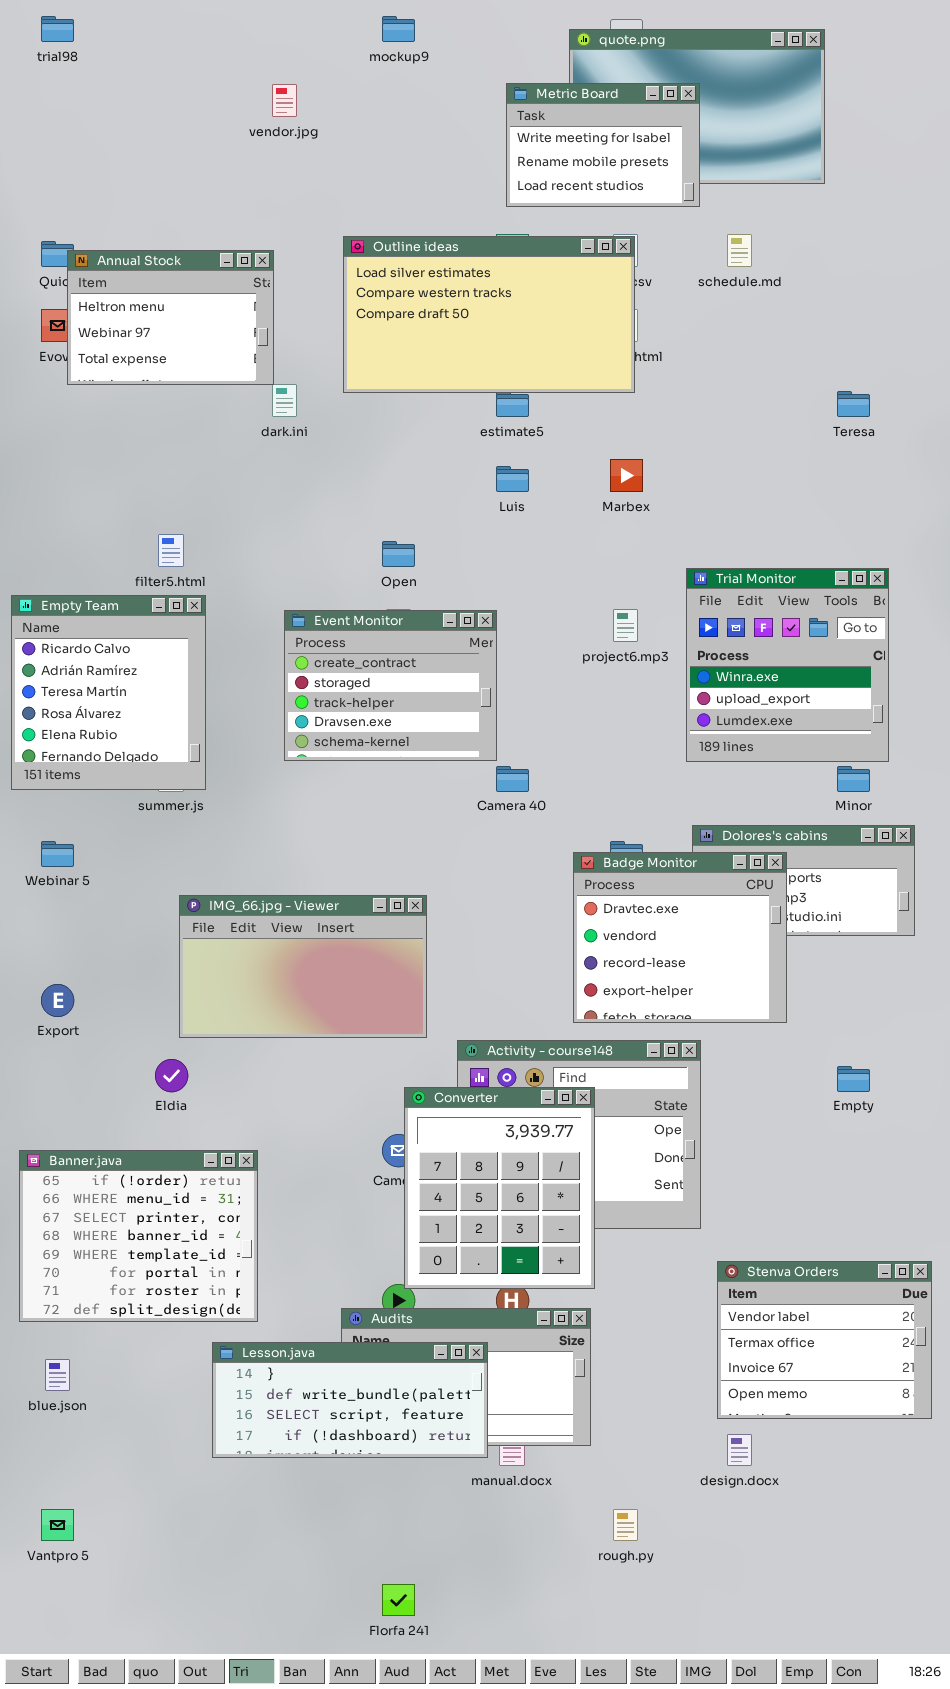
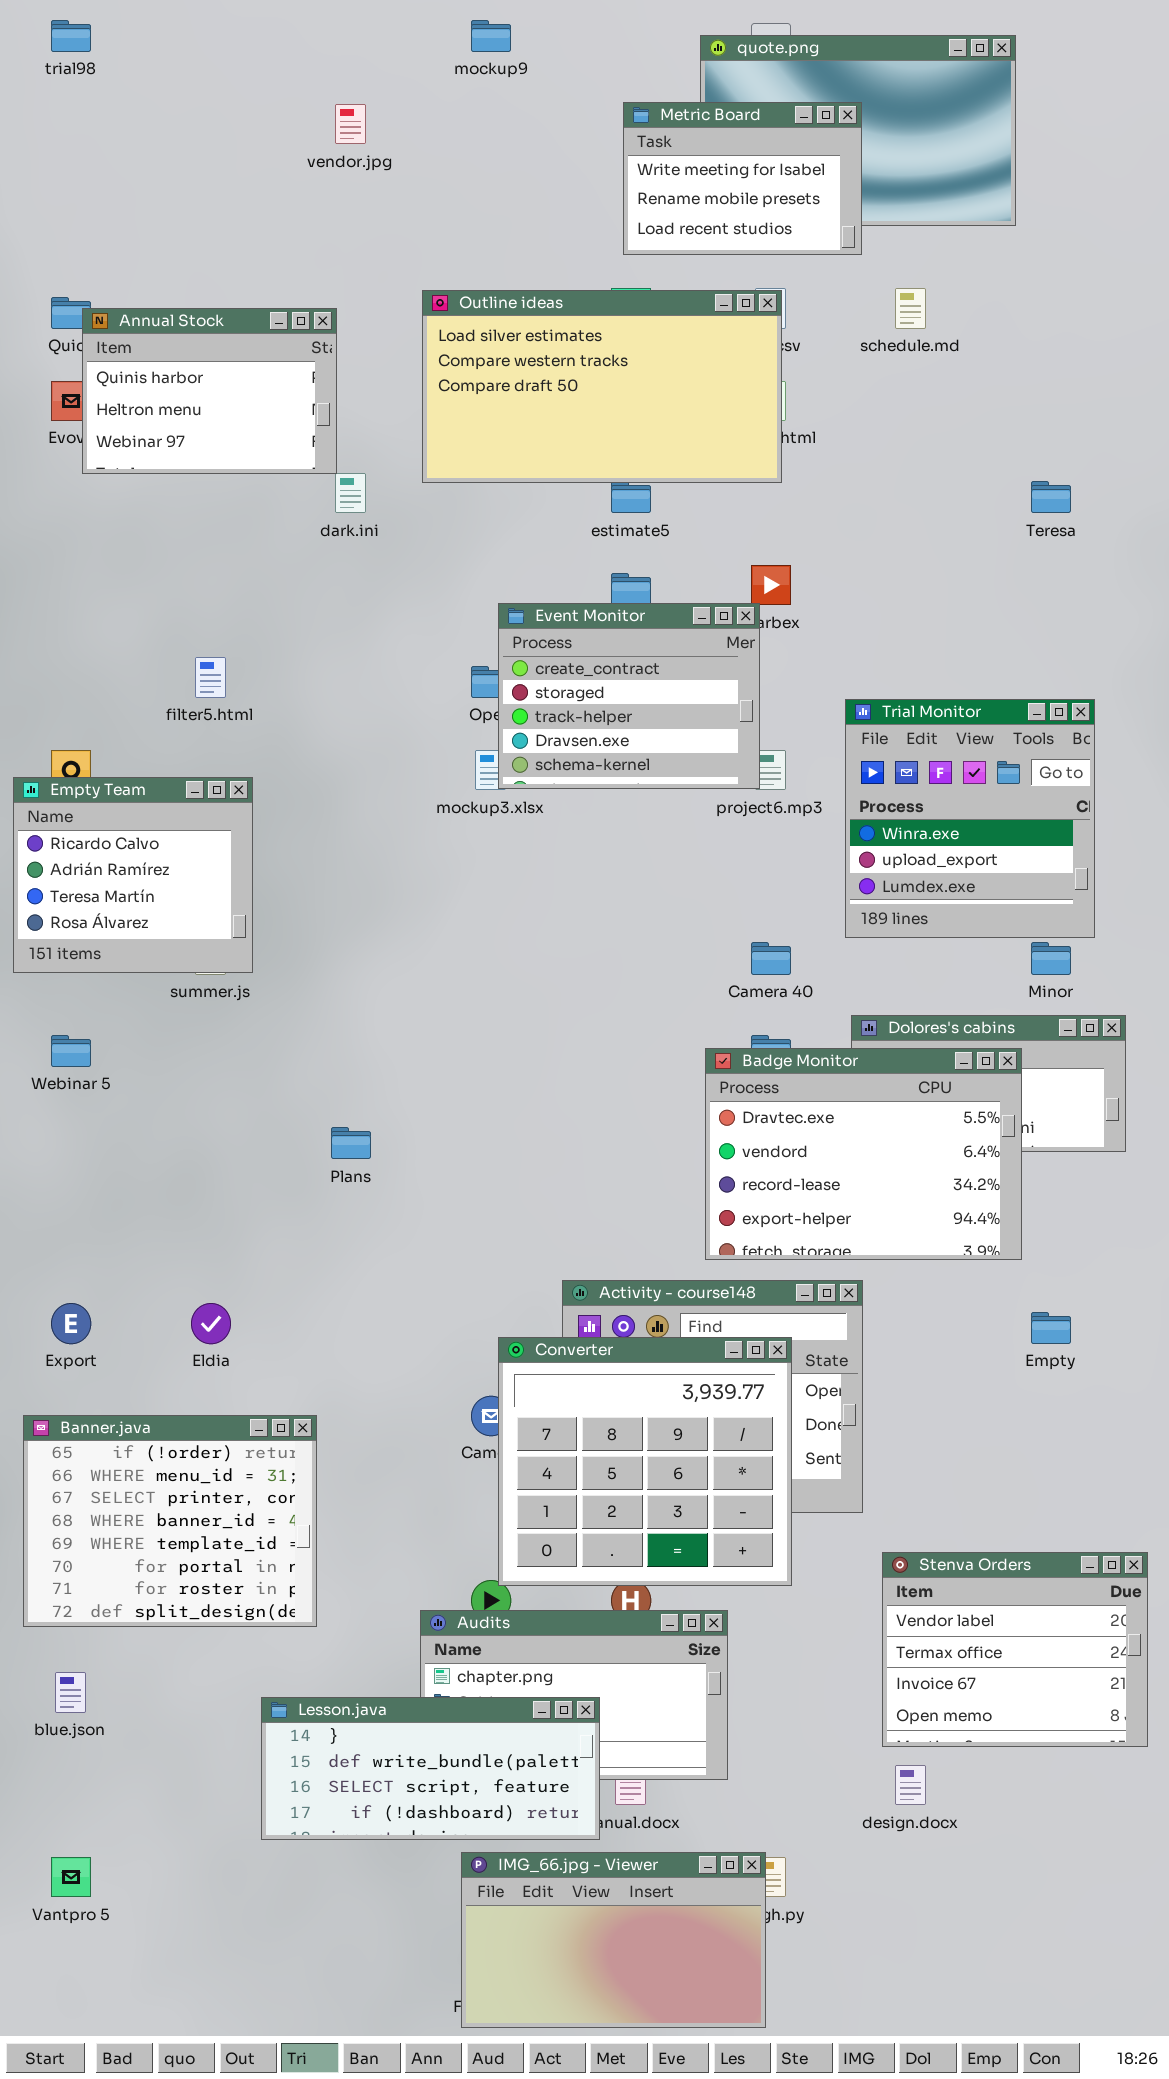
Annual Stock: [67,250,274,385] -> [82,308,337,474], scrolled up 1 row
Empty Team: [11,595,206,790] -> [13,777,253,973], resized
Event Monitor: [284,610,497,761] -> [498,603,760,789], moved
Camera 40: [496,766,529,792] -> [751,942,791,975], moved
Badge Monitor: [573,852,787,1023] -> [705,1048,1022,1260], resized
IMG_66.jpg - Viewer: [179,895,427,1038] -> [461,1852,766,2028], moved
Export: [41,984,74,1017] -> [51,1303,91,1344], moved
Converter: [404,1087,595,1289] -> [498,1337,792,1586], resized
Lesson.java: [212,1342,488,1458] -> [261,1697,600,1840], moved

